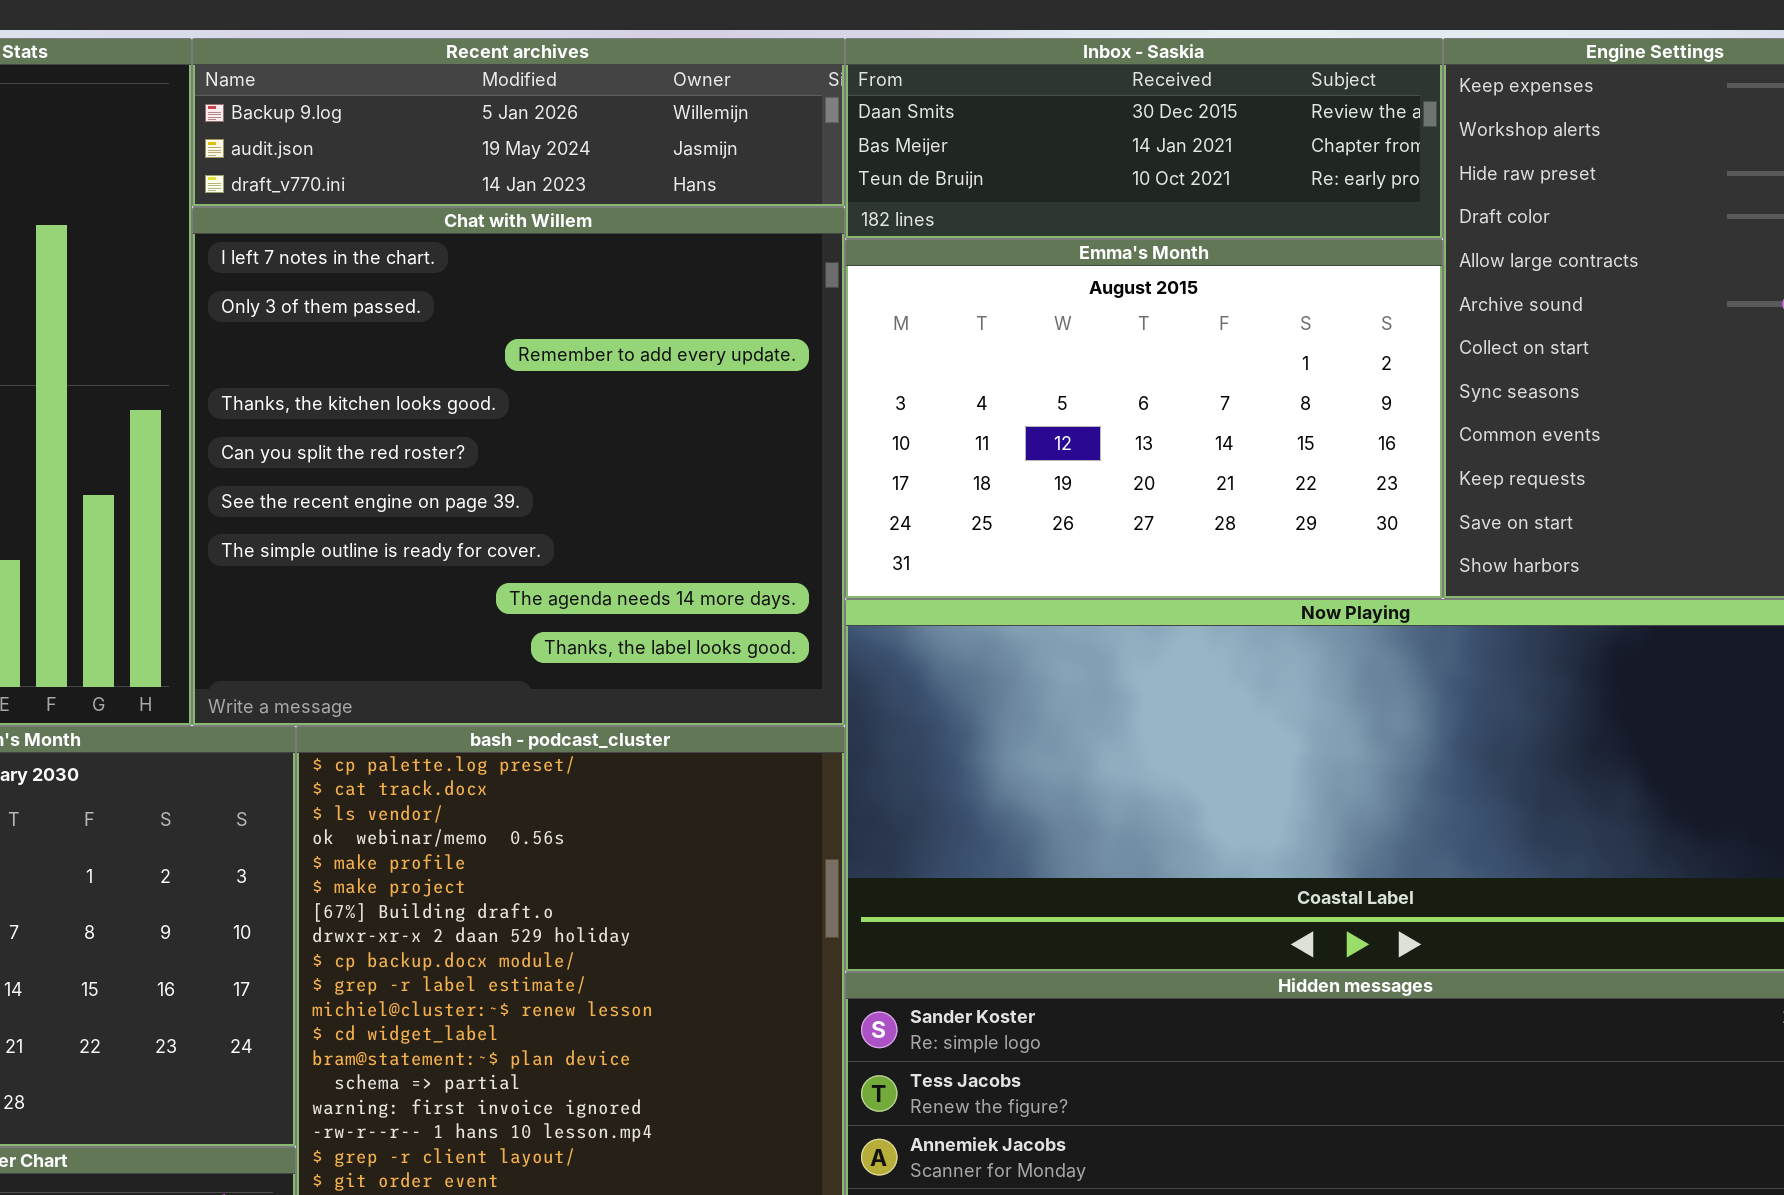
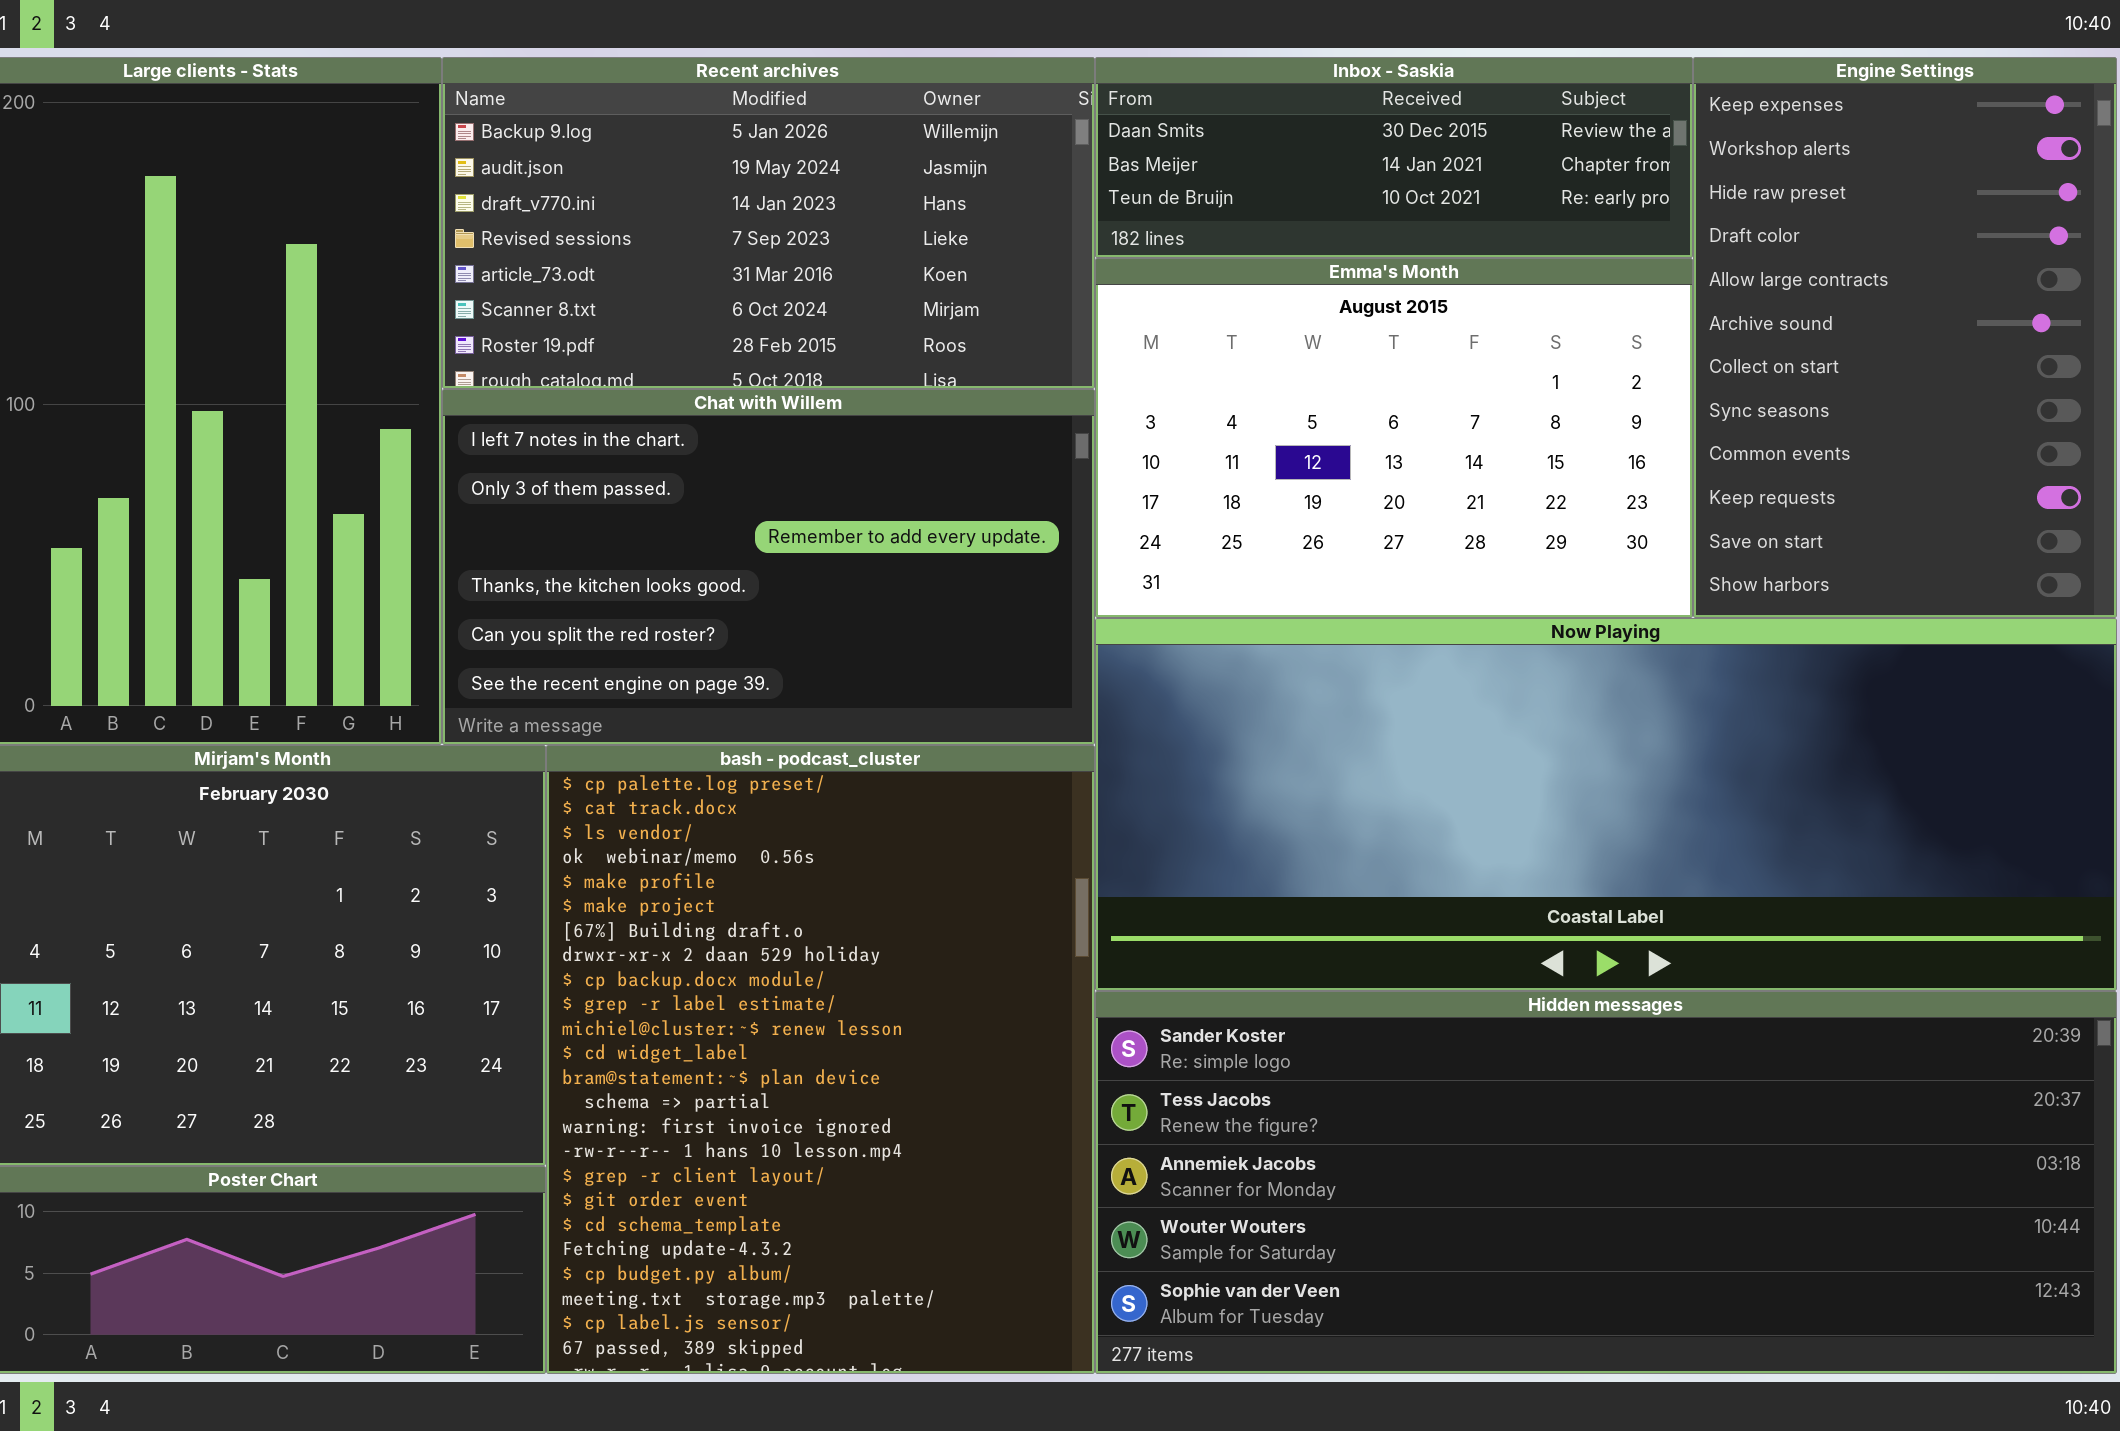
Recent archives: [192,38,845,207] -> [442,57,1095,389], resized
Chat with Willem: [192,207,845,726] -> [442,389,1095,745], resized

